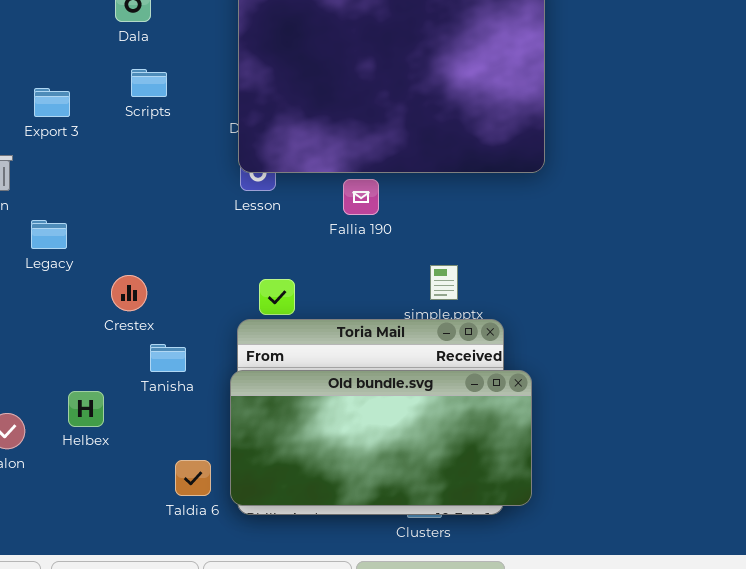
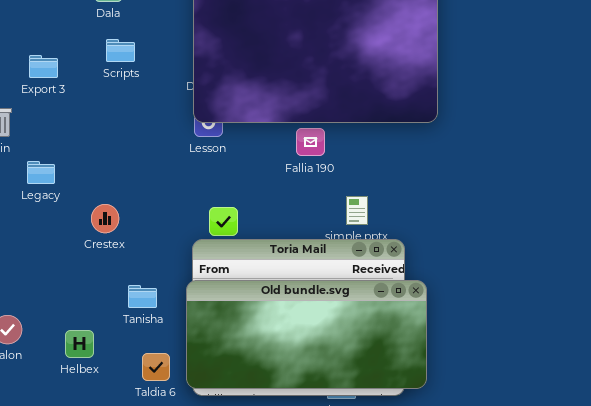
Fallia 190: [343,179,379,215] -> [296,128,325,156], moved
Tanisha: [150,344,186,372] -> [128,285,157,308], moved
Helbex: [68,391,104,427] -> [65,330,94,358], moved

